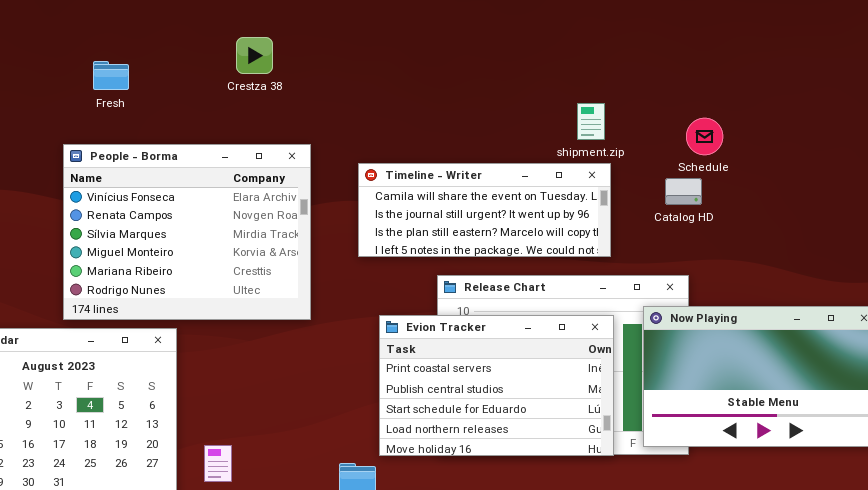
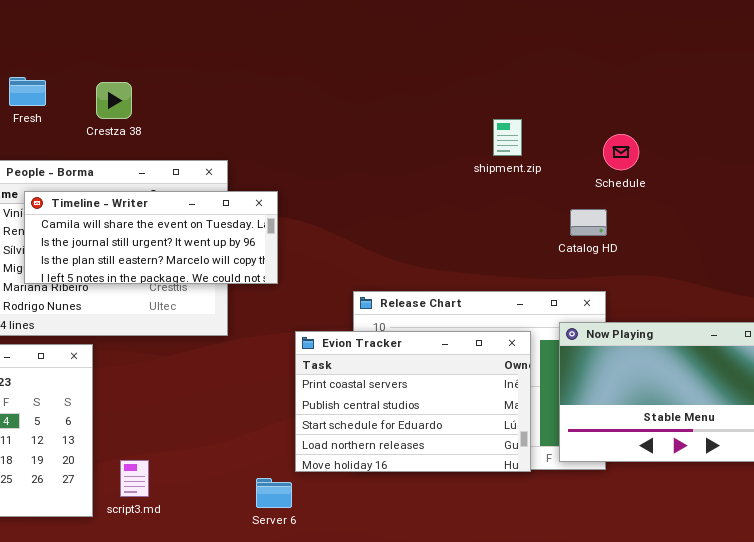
Crestza 38: [236,37,273,74] -> [96,82,132,119], moved
Timeline - Writer: [358,163,611,257] -> [24,191,278,284], moved
Catalog HD: [665,178,702,205] -> [570,209,607,236], moved

